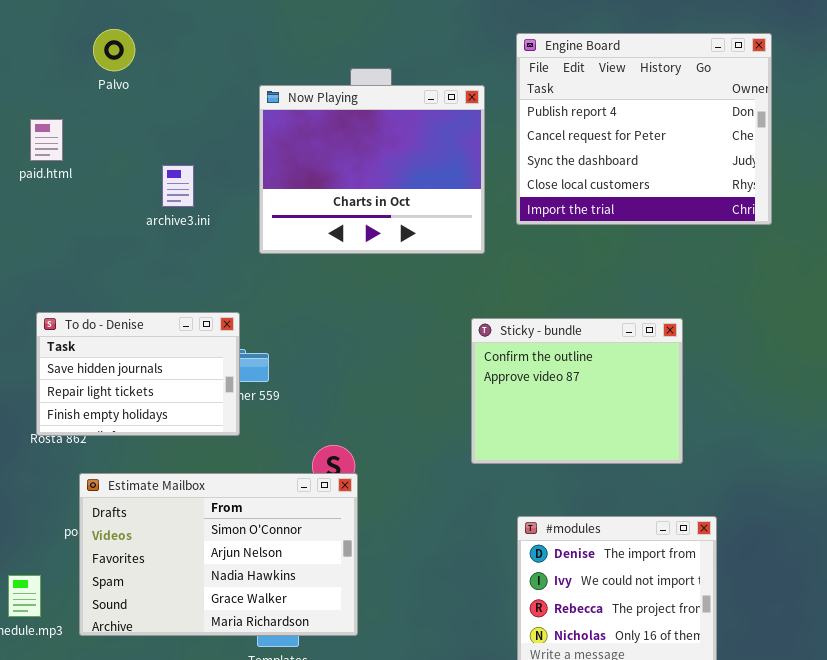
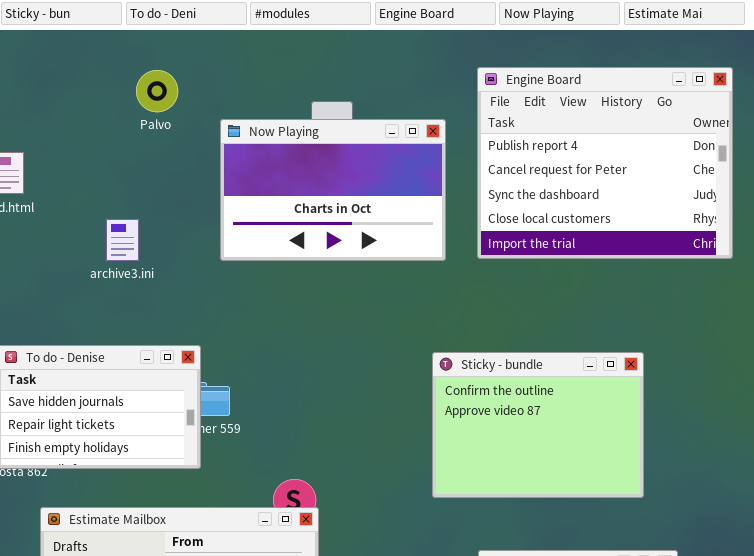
Palvo: [93,29,135,71] -> [136,70,178,112], moved
Now Playing: [259,85,485,254] -> [220,119,446,261], resized
archive3.ini: [162,165,194,207] -> [106,219,139,261], moved

